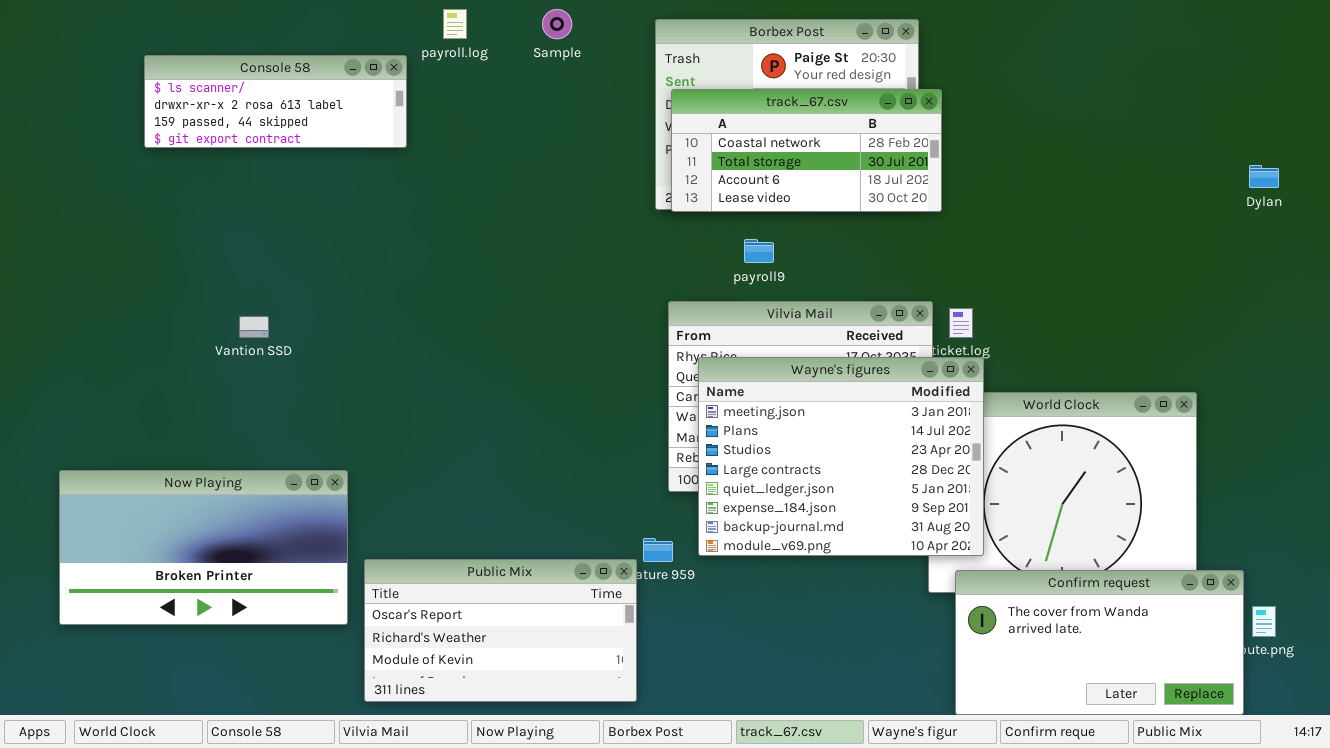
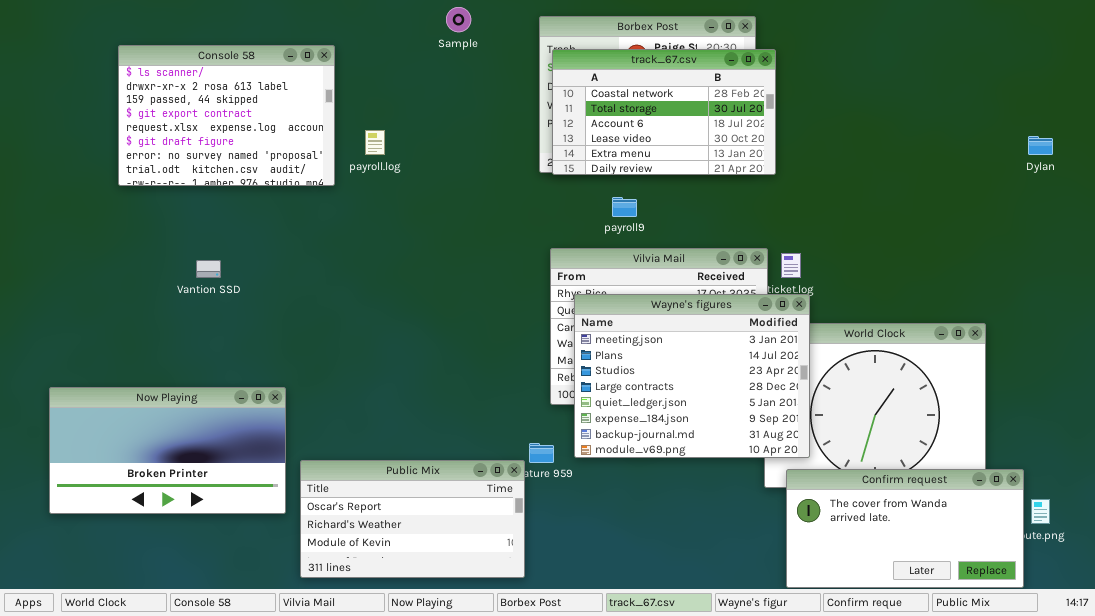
payroll.log: [443,9,467,39] -> [365,130,385,155], moved
Console 58: [144,55,407,148] -> [118,45,335,186], resized
track_67.csv: [671,89,942,212] -> [552,49,776,175], resized

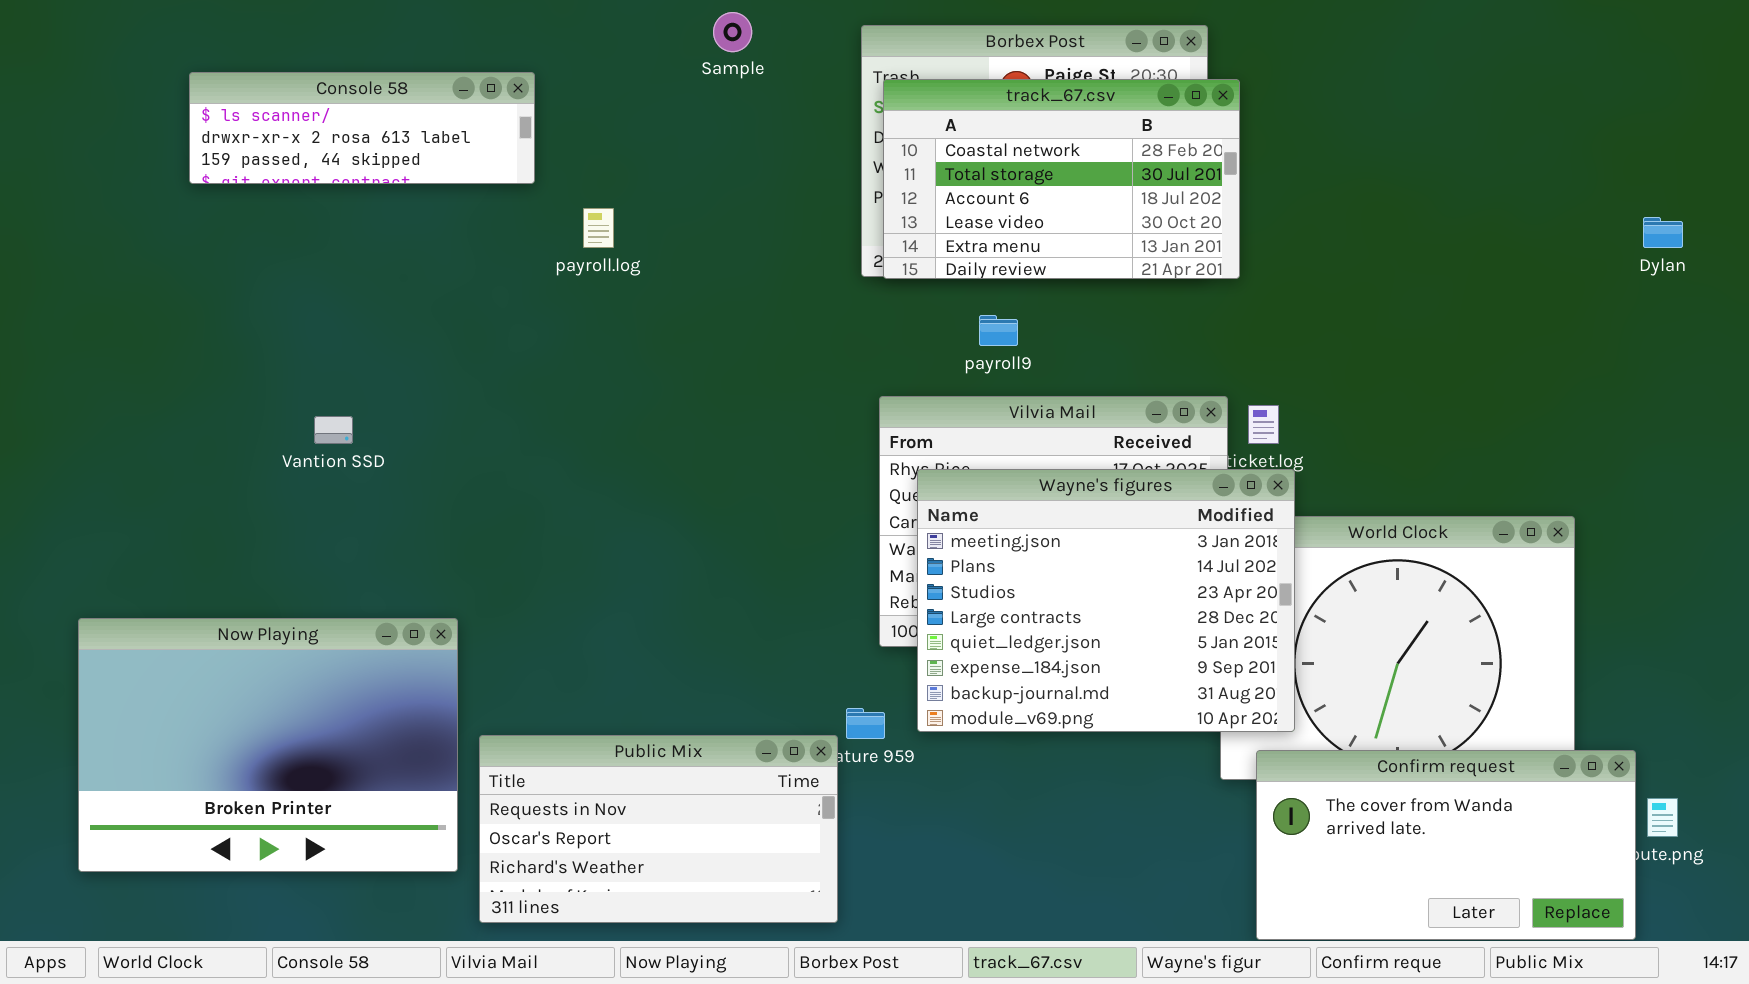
Console 58: [118,45,335,186] -> [189,72,535,184], resized
Now Playing: [49,387,286,514] -> [78,618,458,872], resized
Public Mix: [300,460,525,578] -> [479,735,838,923], scrolled up 1 row

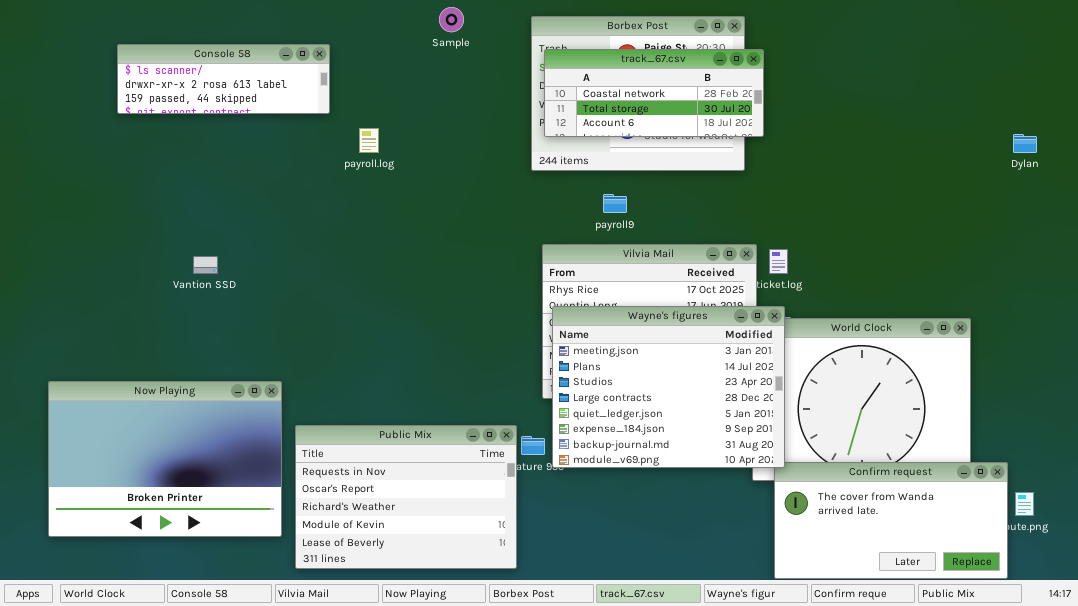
track_67.csv: [883,79,1240,279] -> [544,49,764,137], resized
Wayne's figures: [917,469,1295,732] -> [552,306,785,468], moved
Public Mix: [479,735,838,923] -> [295,425,517,569], resized

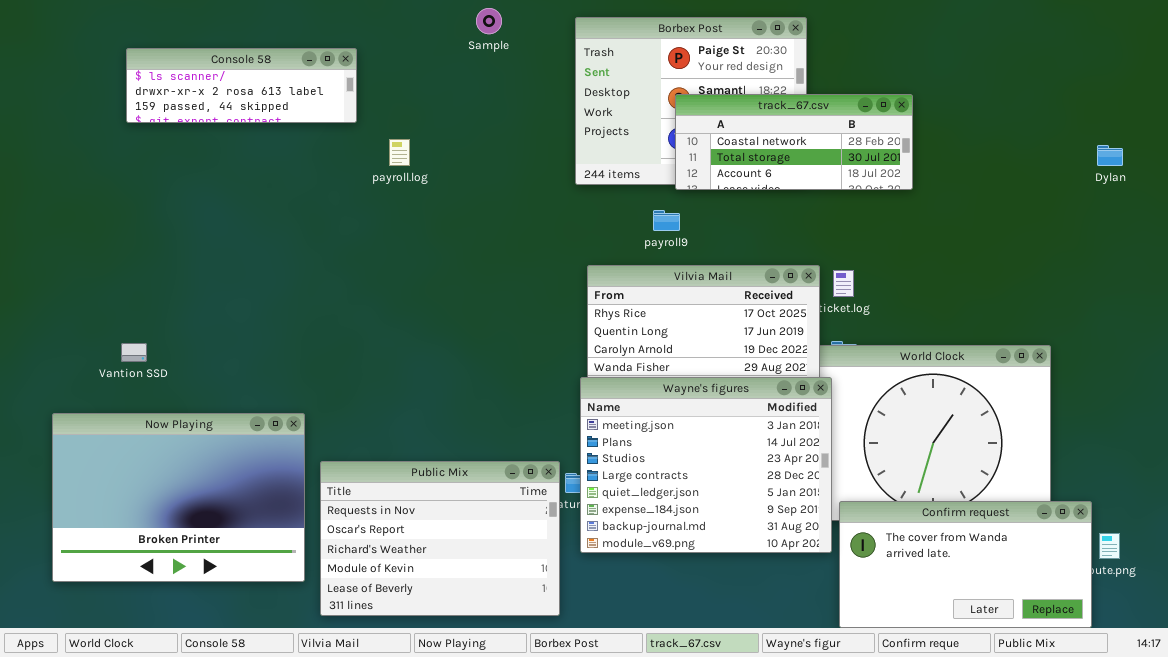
track_67.csv: [544,49,764,137] -> [675,94,913,190], moved
Vantion SSD: [193,256,218,274] -> [121,343,147,362], moved
Wayne's figures: [552,306,785,468] -> [580,377,832,553], moved

